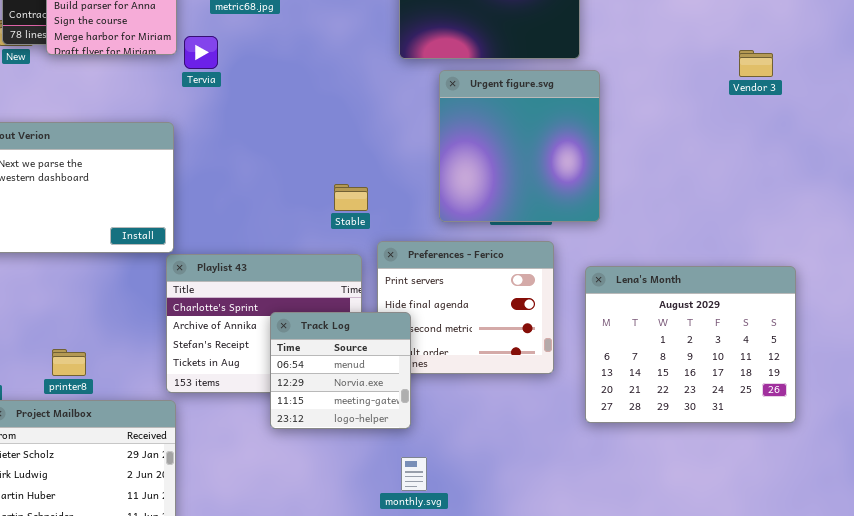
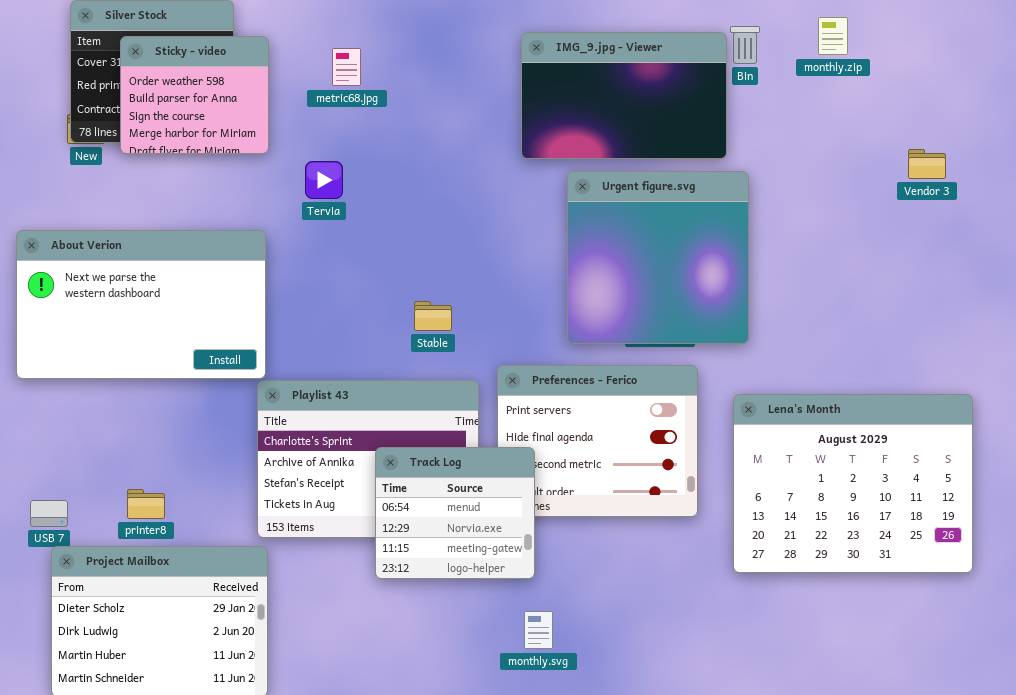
Tervia: [184,36,218,69] -> [305,161,343,199], moved
Stable: [334,184,368,211] -> [414,301,452,331], moved

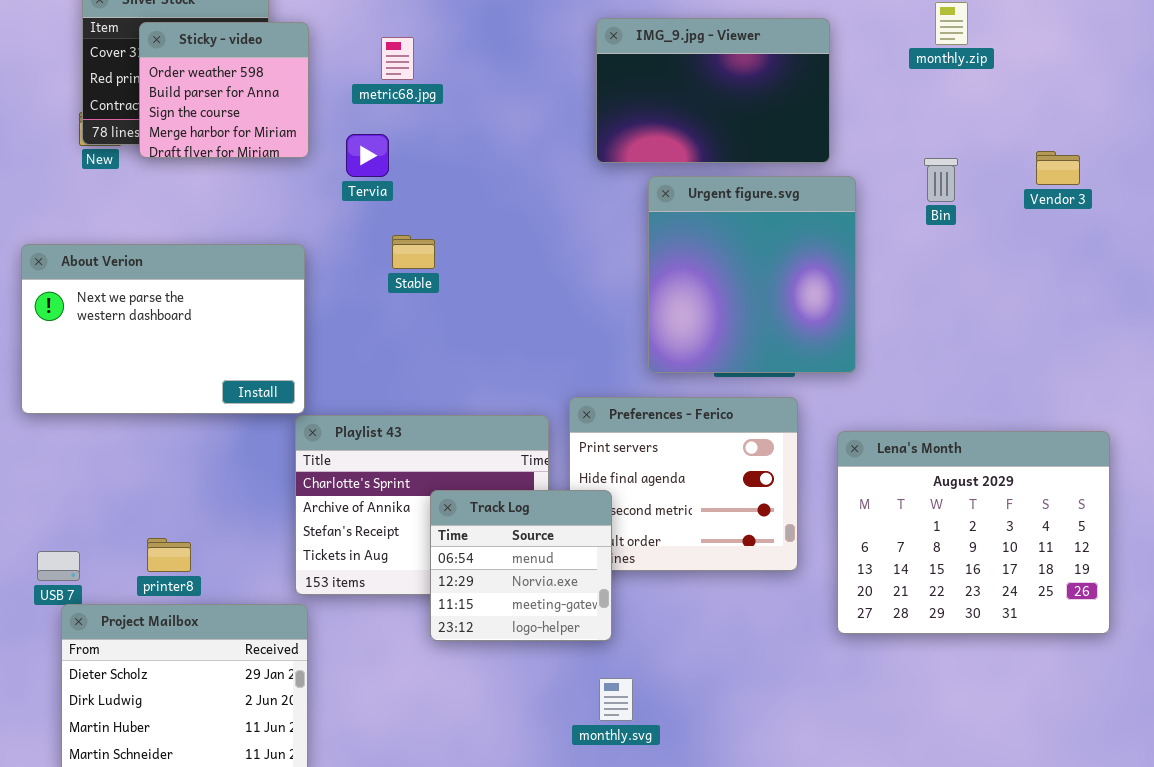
Bin: [730,26,760,64] -> [924,158,958,202], moved
Tervia: [305,161,343,199] -> [346,134,389,177], moved
Stable: [414,301,452,331] -> [392,235,435,269], moved

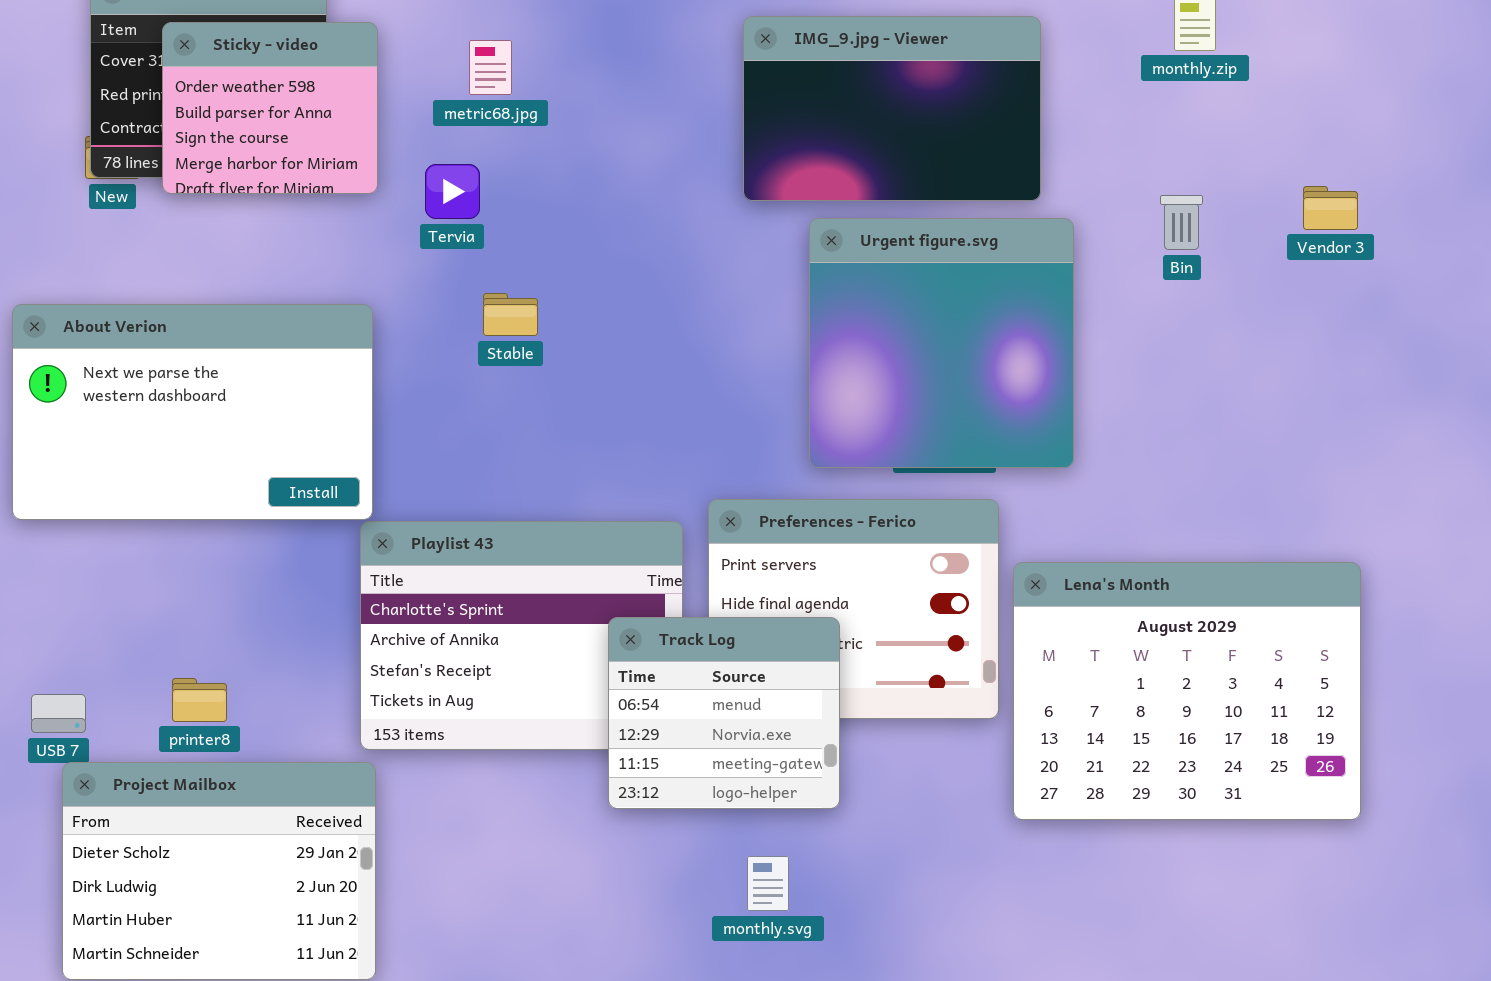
Lena's Month: [837,431,1110,634] -> [1013,562,1361,820], moved
Track Log: [430,490,612,641] -> [608,617,840,809], moved

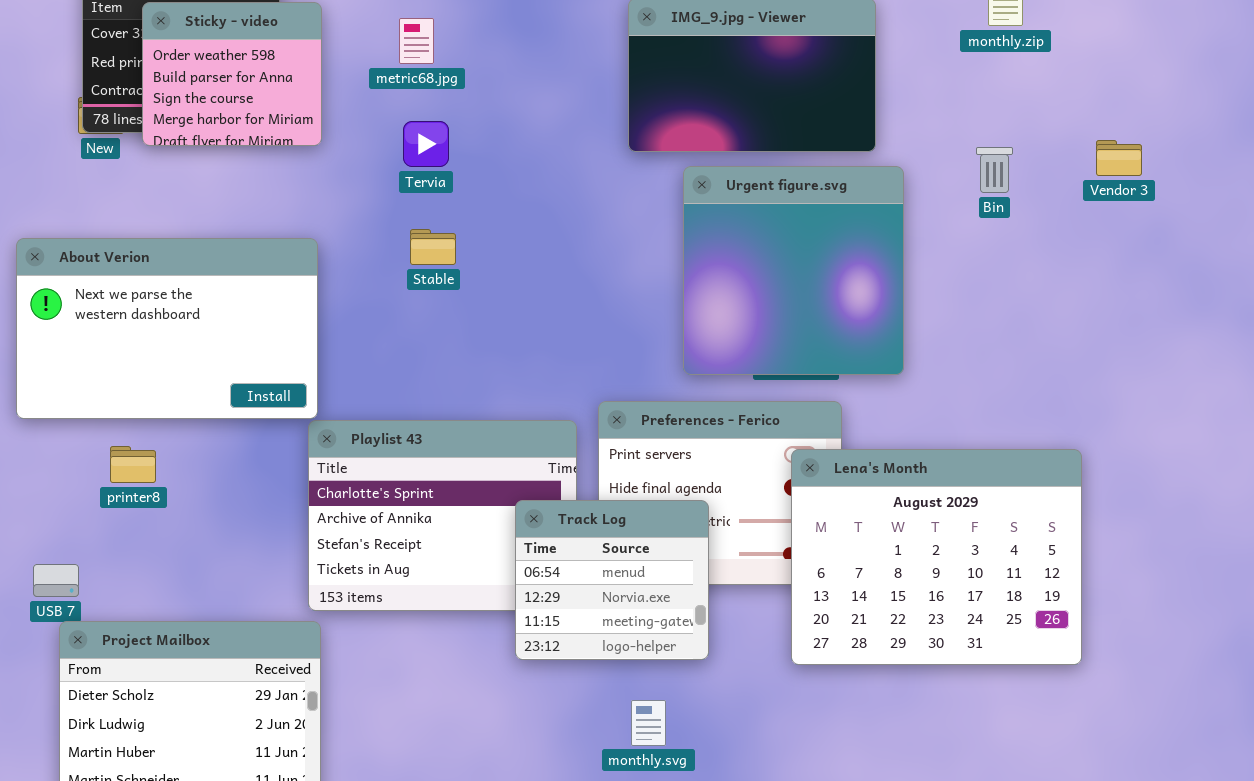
Tervia: [425,164,480,219] -> [403,121,449,167], moved
Lena's Month: [1013,562,1361,820] -> [791,449,1082,665], moved
printer8: [172,678,227,722] -> [110,446,156,483], moved

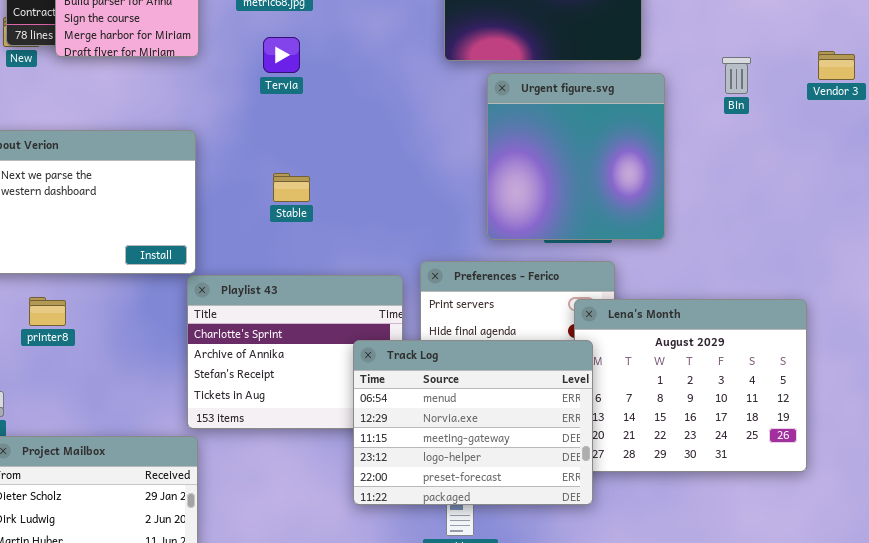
Stable: [410,229,456,265] -> [273,173,310,202], moved
Track Log: [515,500,709,660] -> [353,340,593,505], resized

